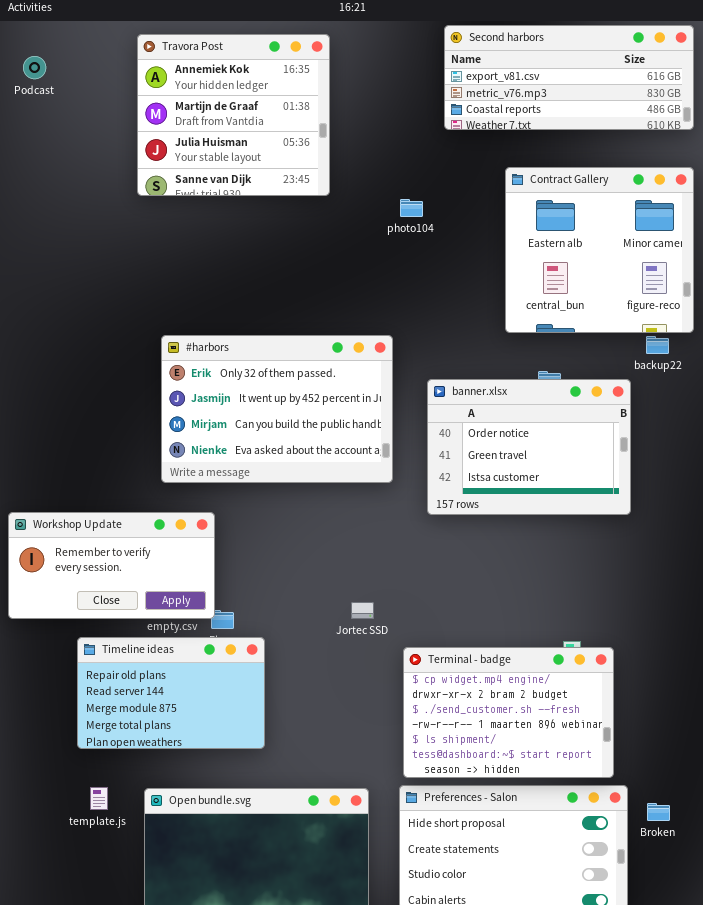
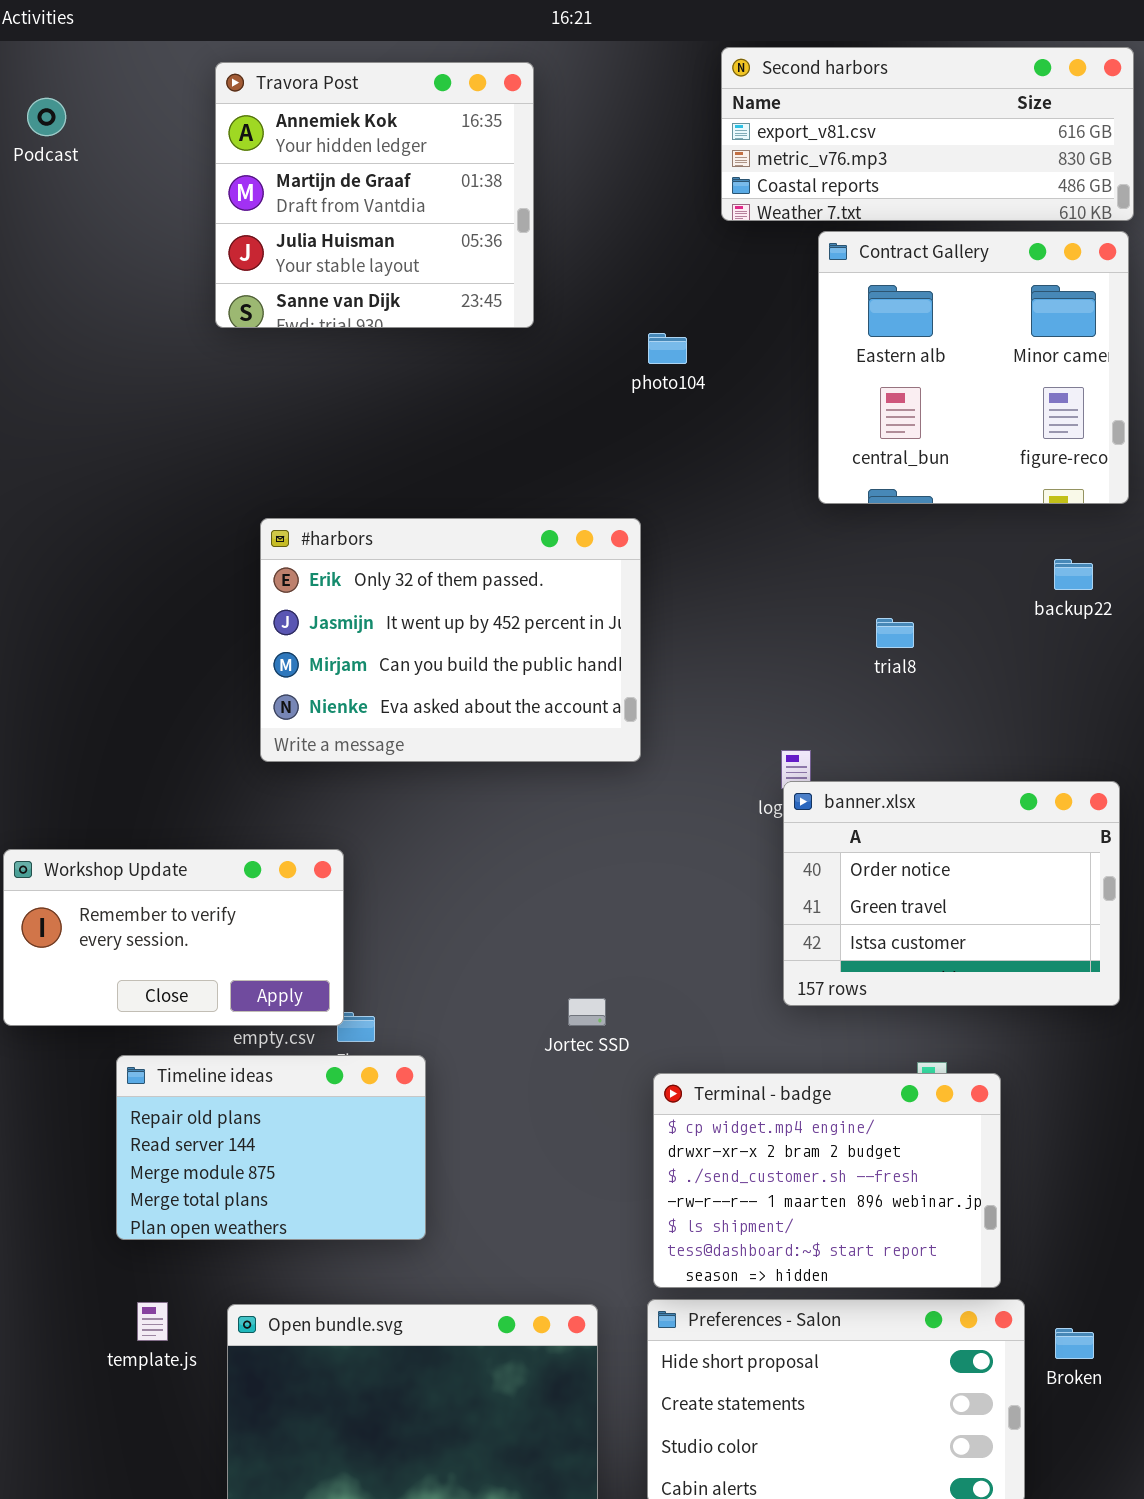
Contract Gallery: [505,167,694,333] -> [818,231,1129,504], moved
#harbors: [161,335,393,483] -> [260,518,641,762], moved
banner.xlsx: [427,379,631,515] -> [783,781,1120,1006], moved

